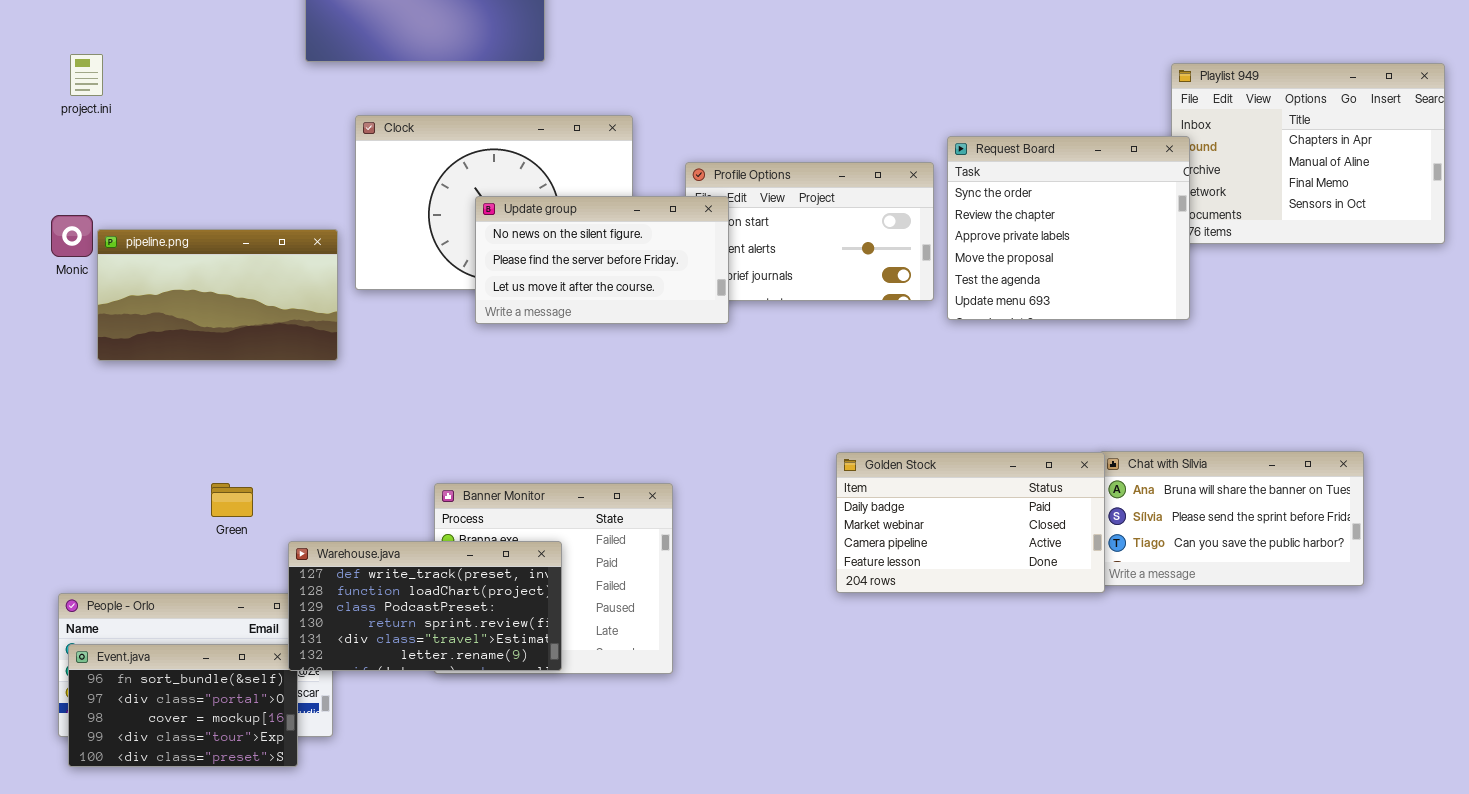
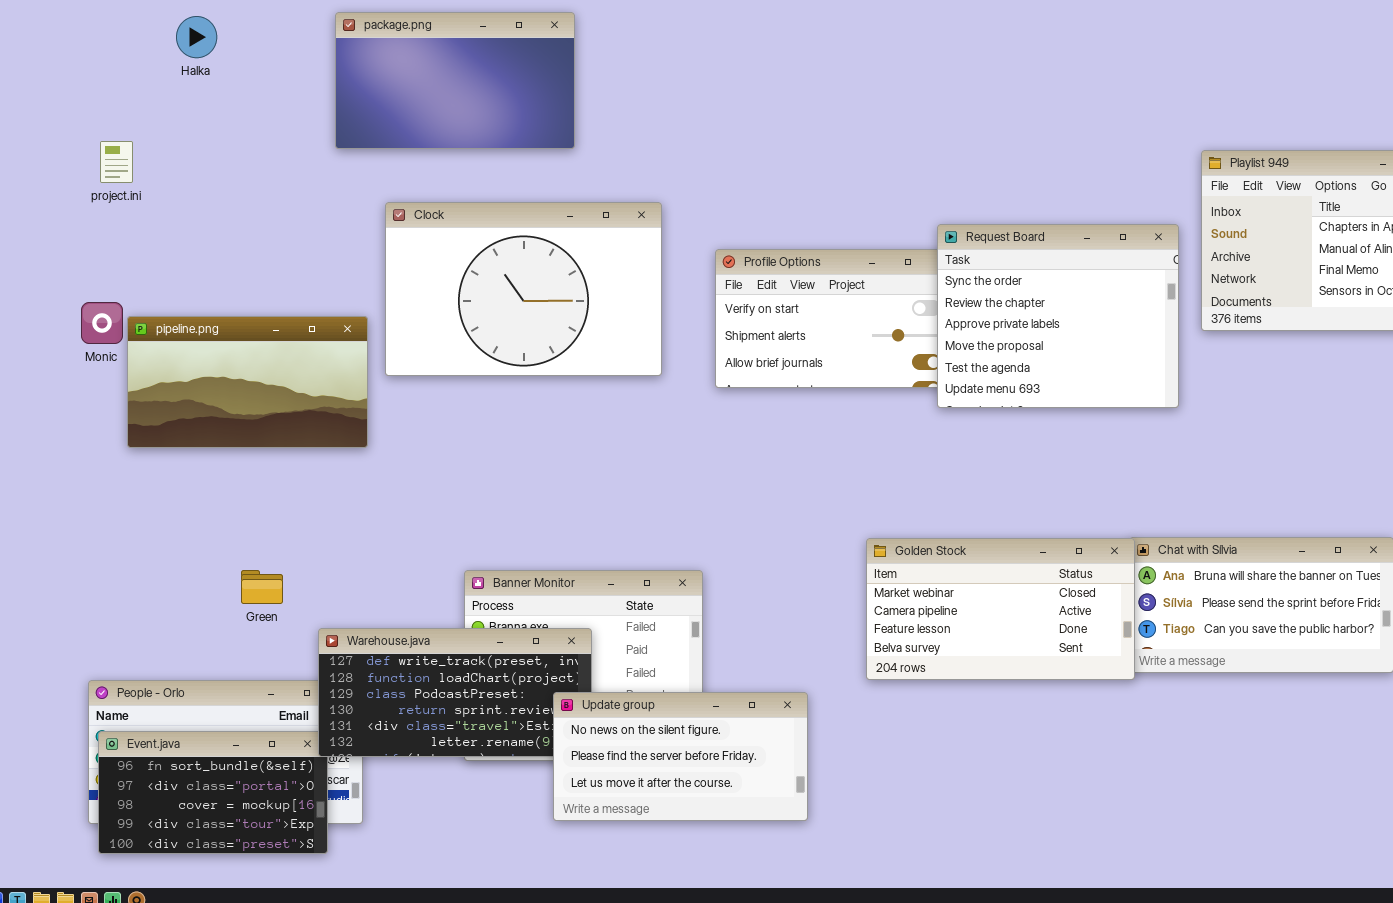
Request Board: [947,136,1190,320] -> [937,224,1179,408], moved
Update group: [475,196,729,324] -> [553,692,808,821], moved
Golden Stock: [836,452,1105,593] -> [866,538,1135,680], scrolled down 1 row

